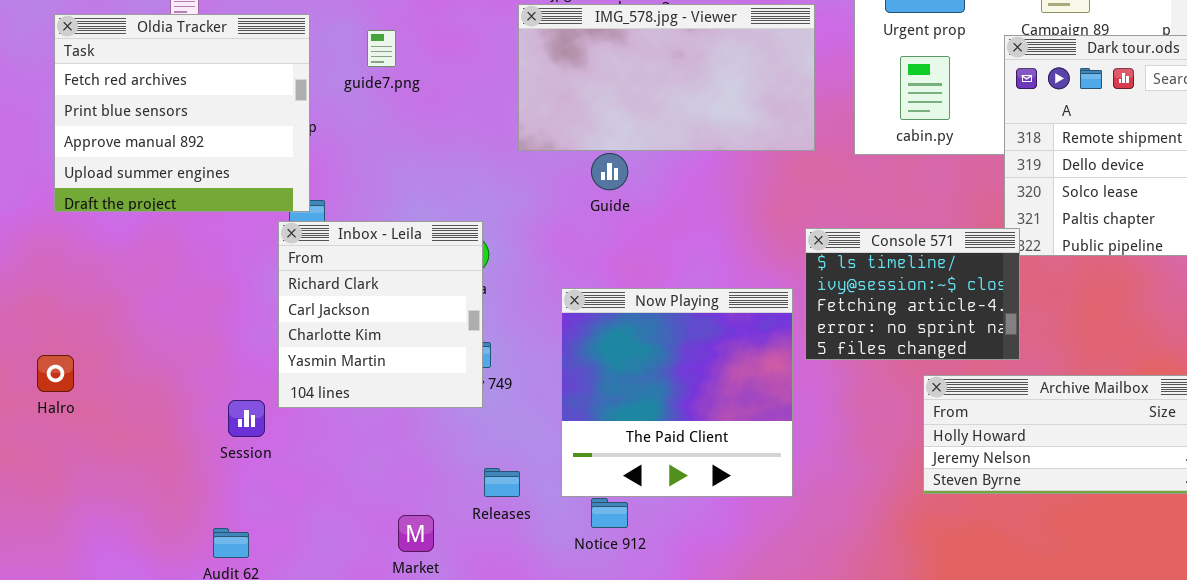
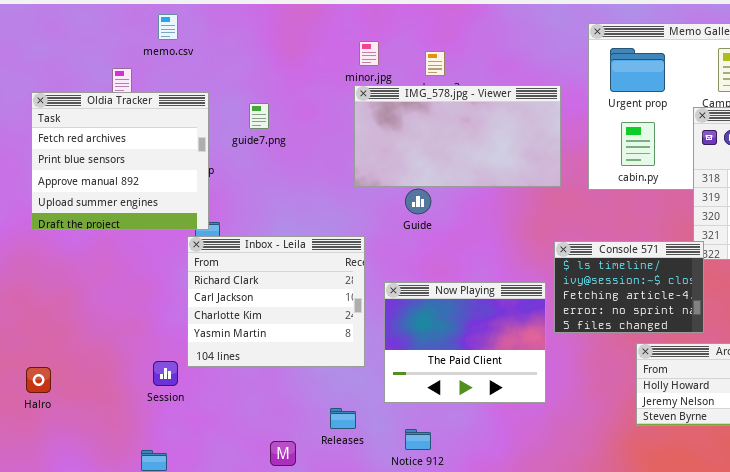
Inbox - Leila: [278,221,483,408] -> [187,236,365,367], resized
Now Playing: [561,288,793,497] -> [384,282,546,403], resized
Halro: [37,355,74,392] -> [26,367,51,393], moved

